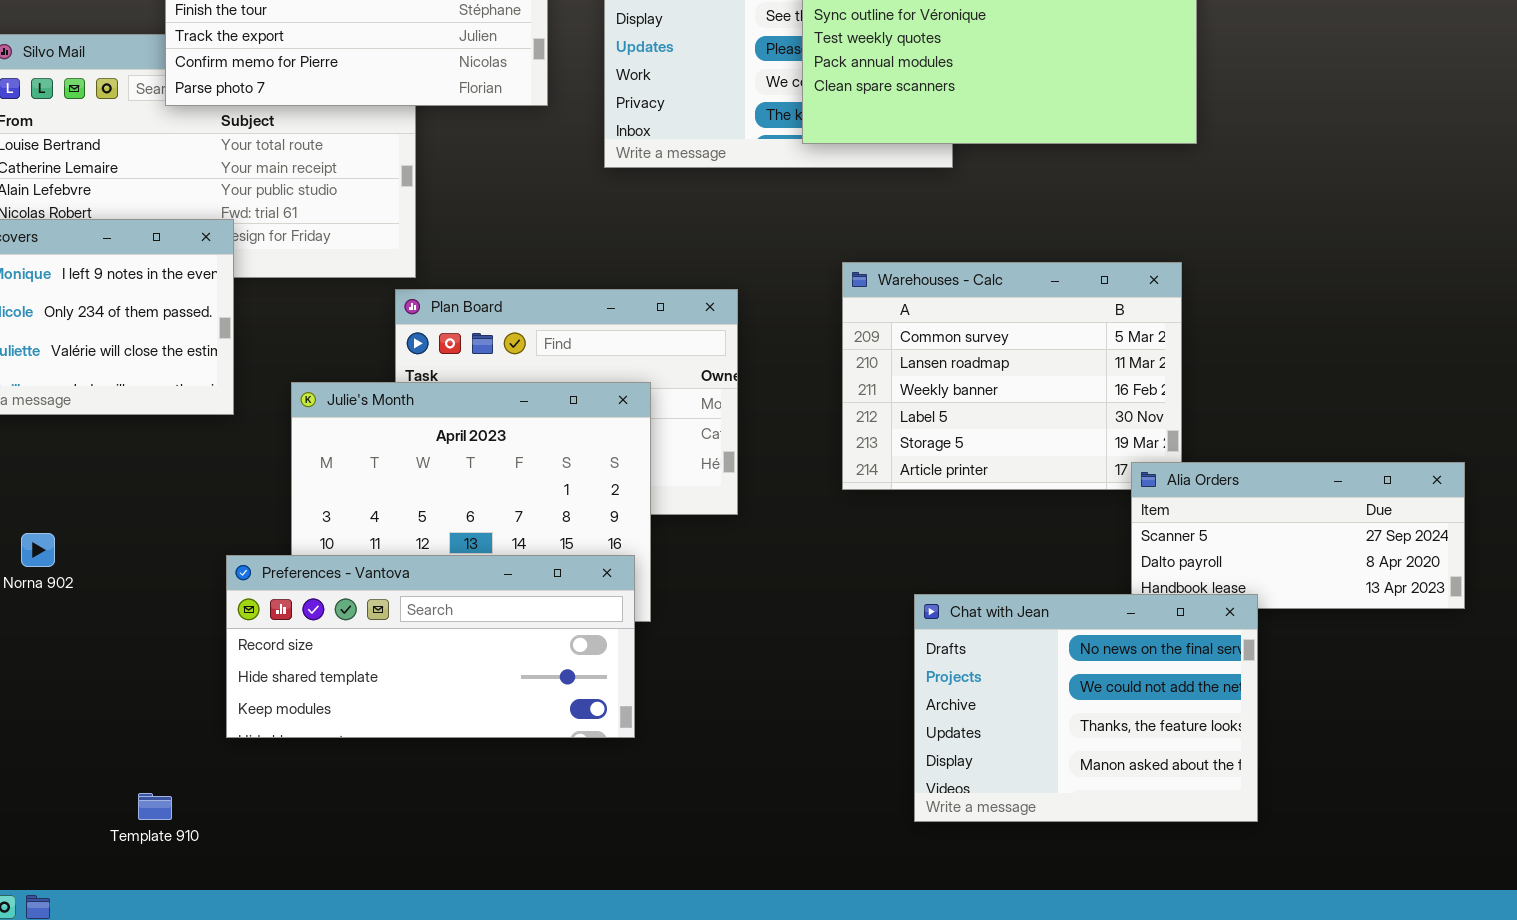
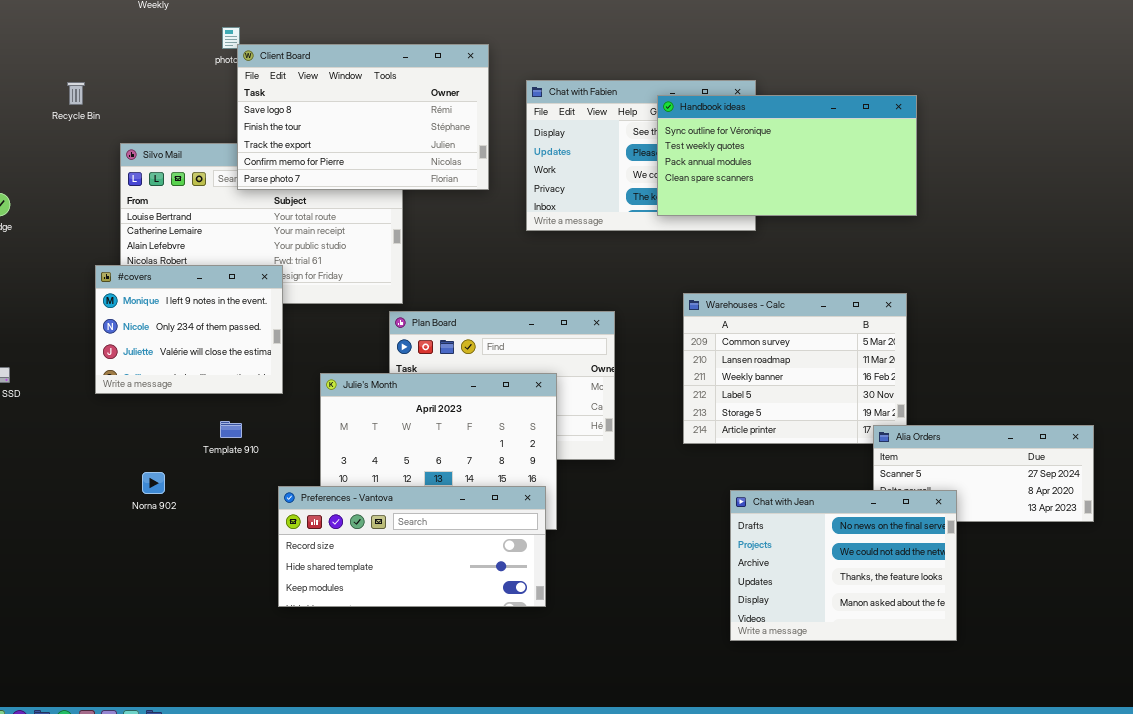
Chat with Jean: [914,594,1258,822] -> [730,490,957,641], moved
Template 910: [138,793,172,820] -> [220,421,242,438], moved

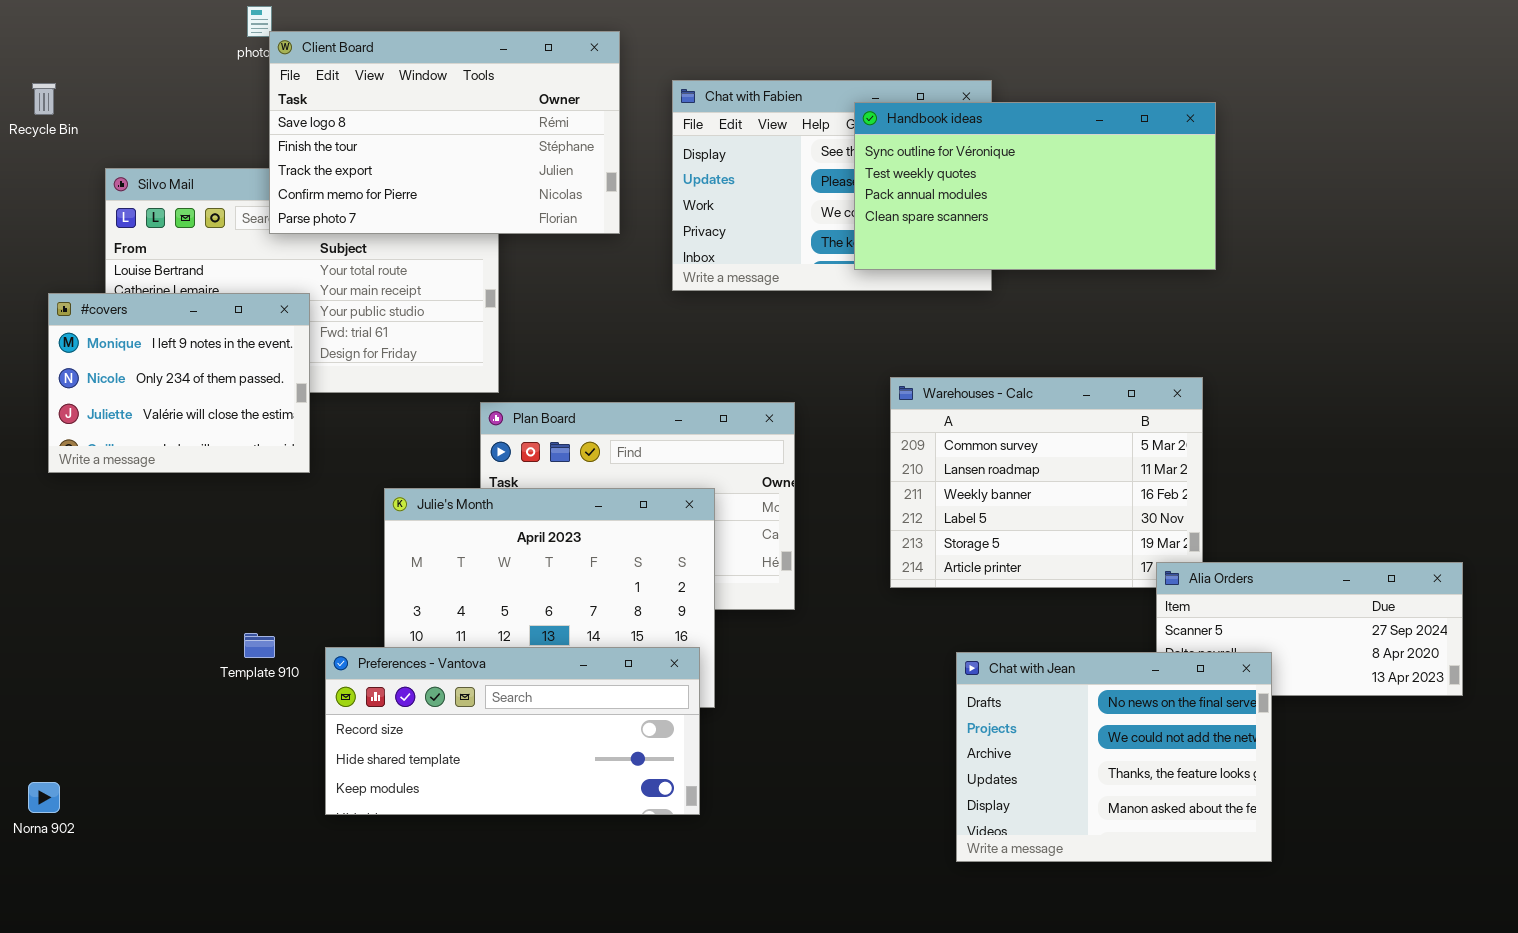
#covers: [95,265,283,394] -> [48,293,310,473], moved
Template 910: [220,421,242,438] -> [244,633,275,658], moved
Norna 902: [142,472,165,494] -> [28,782,60,813], moved

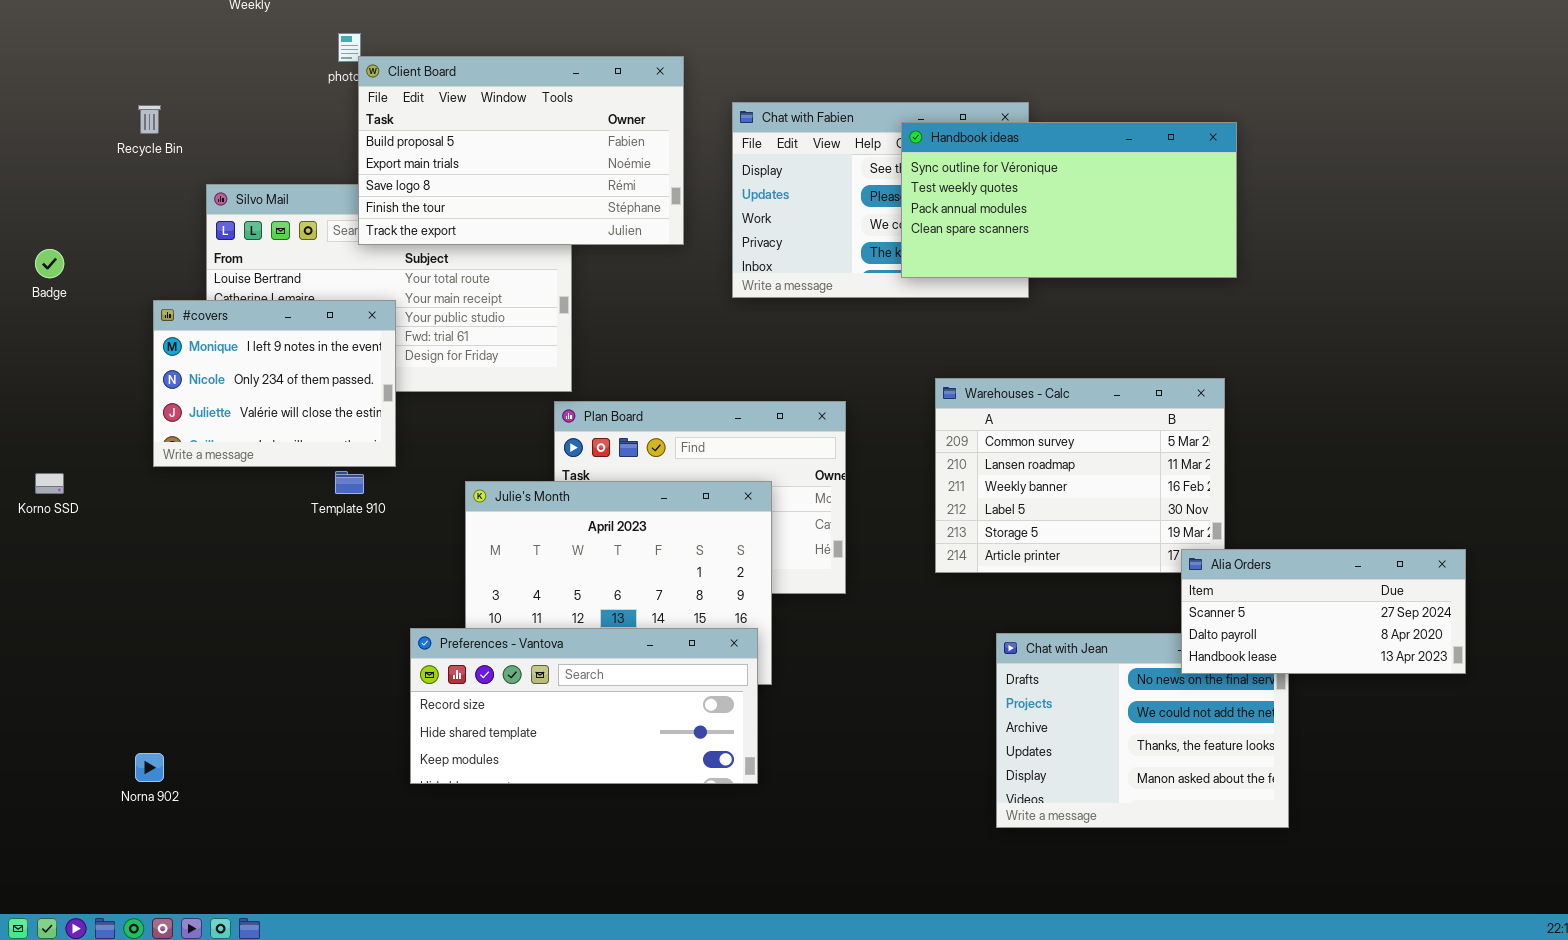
Client Board: [269,31,620,234] -> [358,56,684,245], scrolled up 2 rows
Alia Orders: [1156,562,1463,696] -> [1181,549,1466,674], raised
Template 910: [244,633,275,658] -> [335,471,364,494], moved

